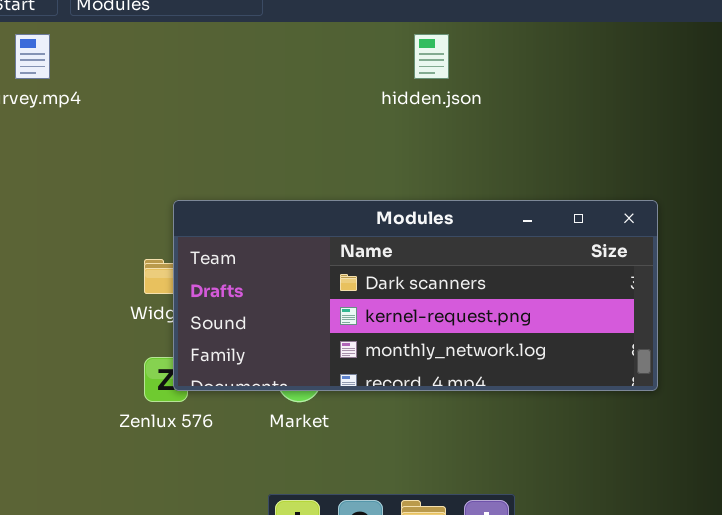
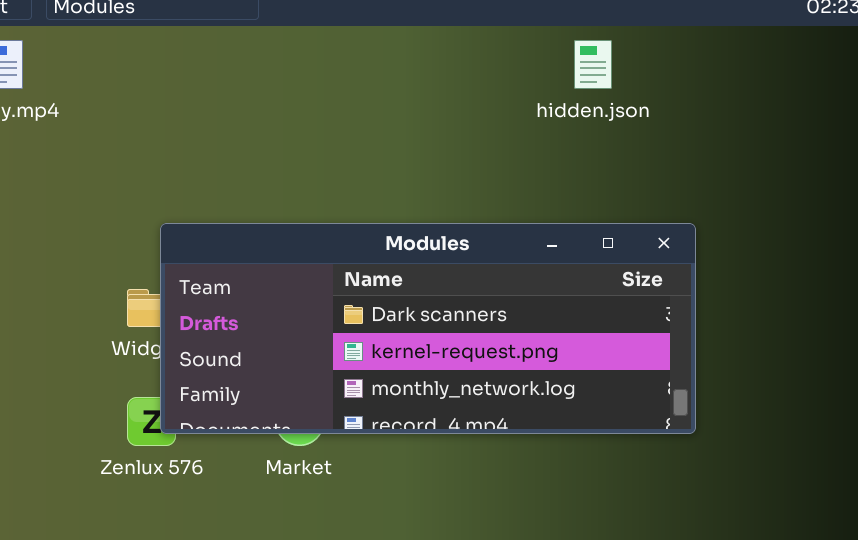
hidden.json: [414,34,449,79] -> [574,40,612,89], moved

